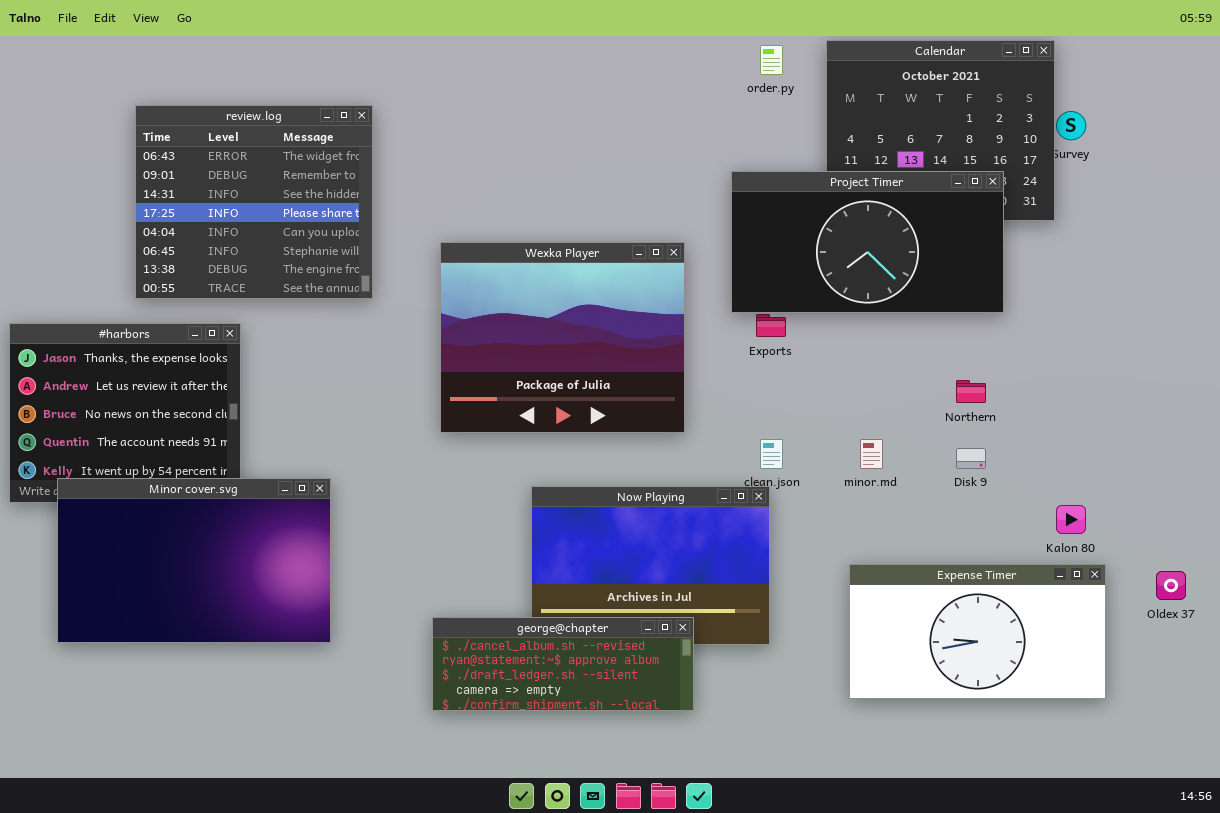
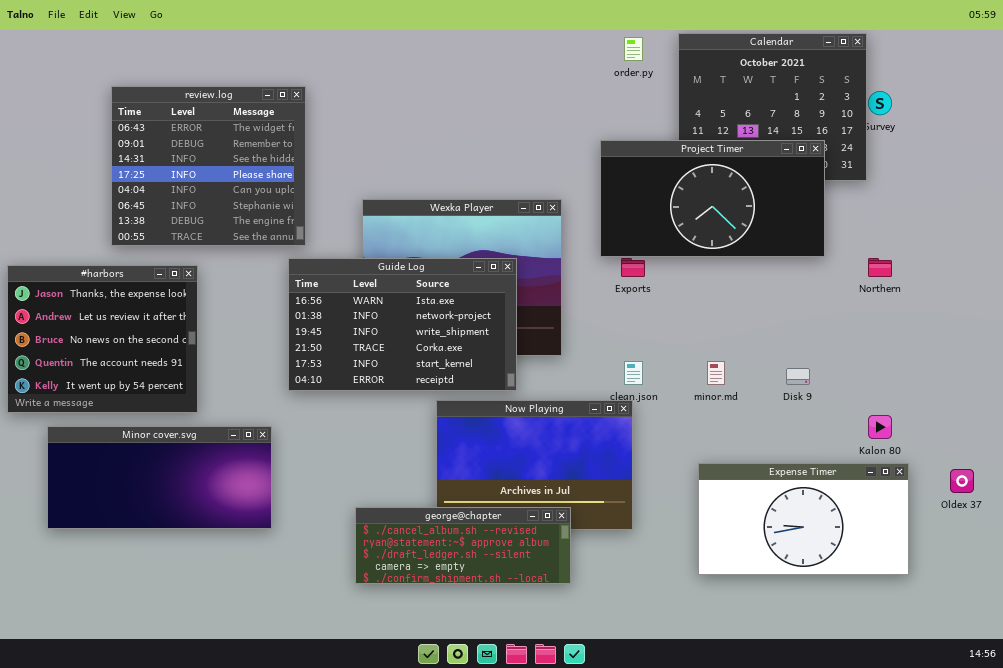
Guide Log: none -> [288,258,517,391], opened
Northern: [956,380,986,403] -> [868,258,892,277], moved
Minor cover.svg: [57,478,331,643] -> [47,426,272,529], resized

